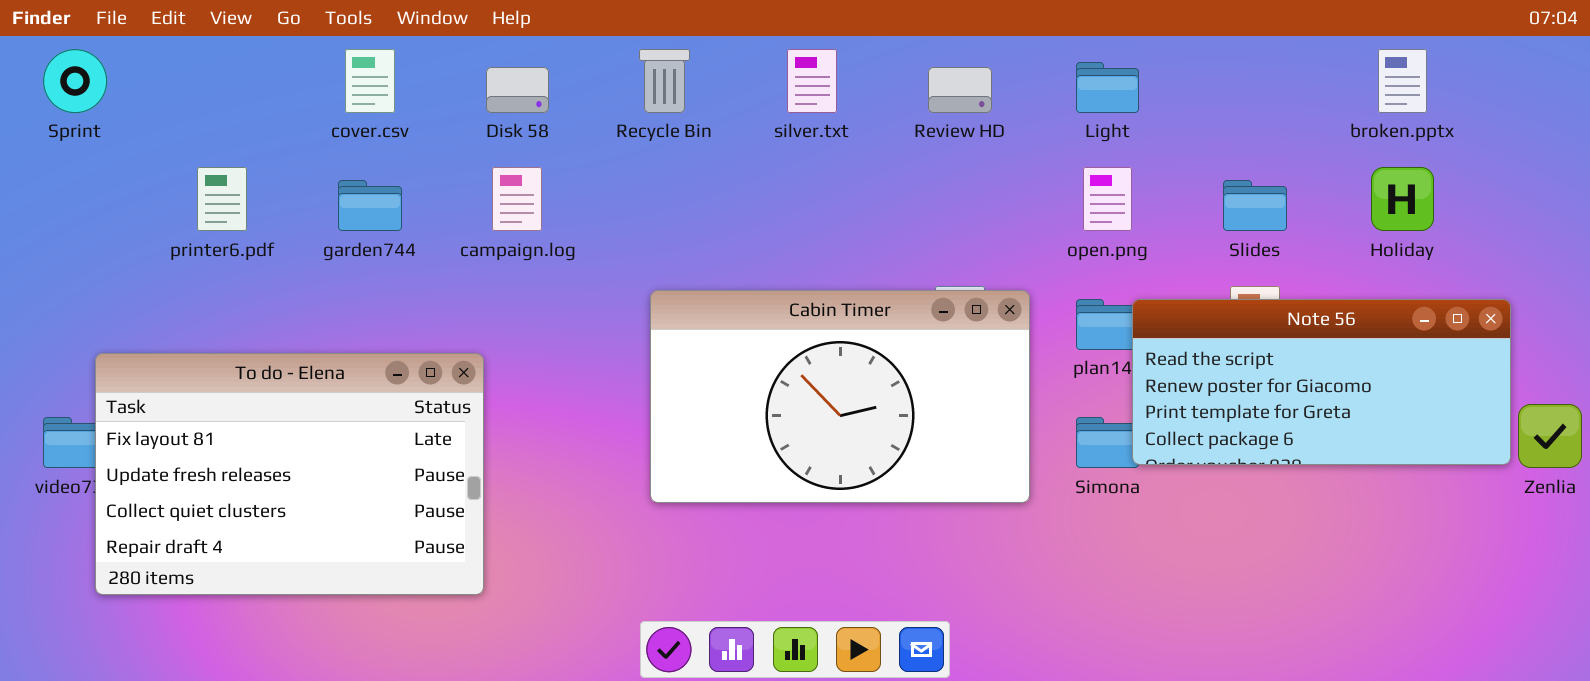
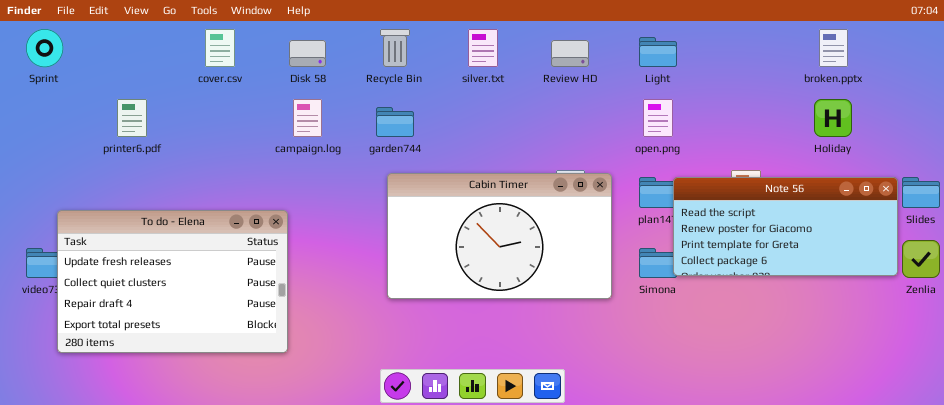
garden744: [338,180,402,231] -> [376,107,414,137], moved
Slides: [1223,180,1287,231] -> [902,177,940,208], moved
To do - Elena: [95,353,484,595] -> [57,210,288,353], scrolled down 1 row

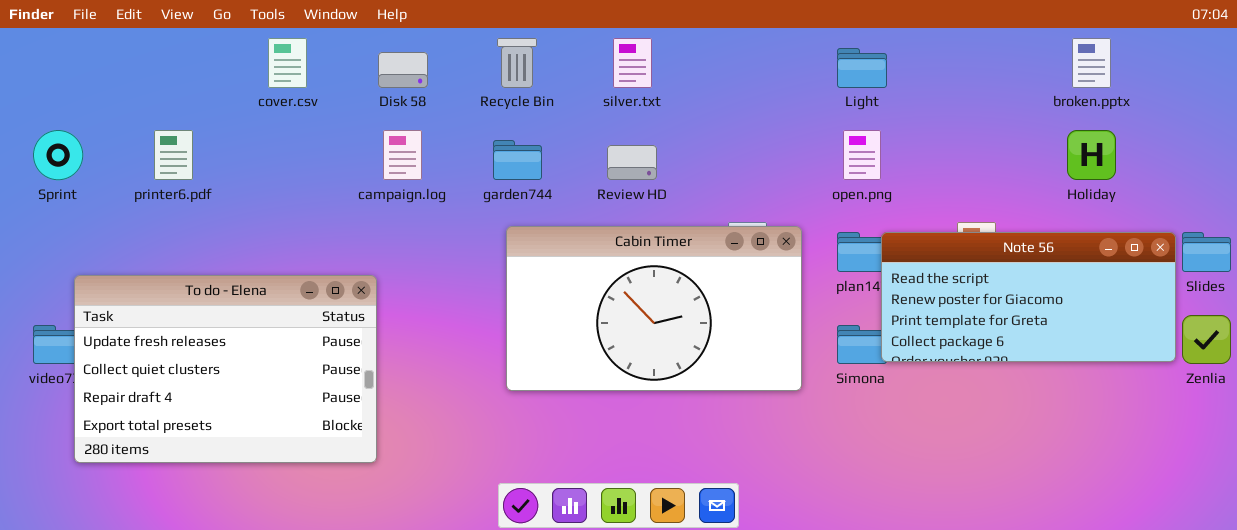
Sprint: [26,29,63,67] -> [33,130,83,180], moved
Review HD: [551,40,589,67] -> [607,145,657,180], moved

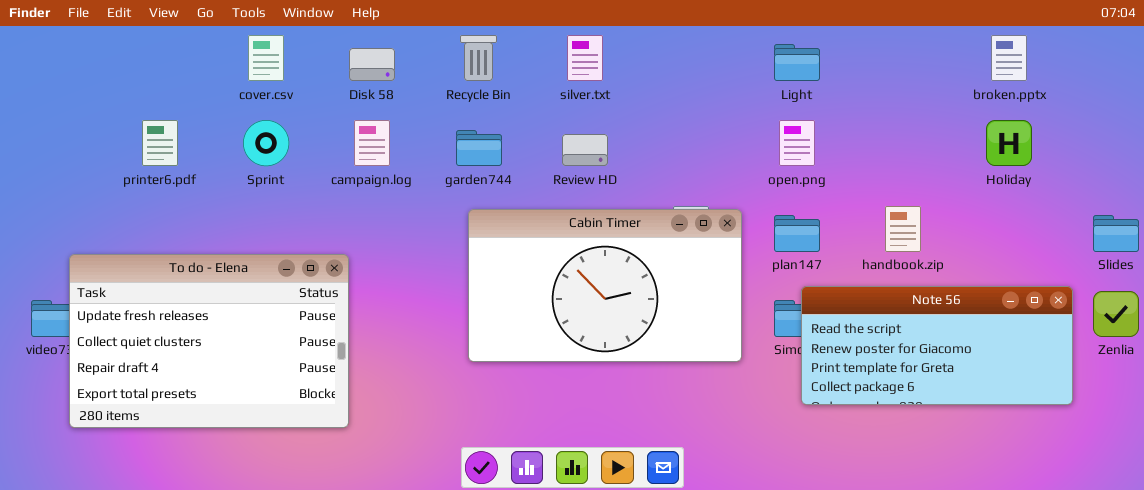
Sprint: [33,130,83,180] -> [243,120,289,166], moved
Note 56: [881,232,1176,362] -> [801,286,1073,405], moved

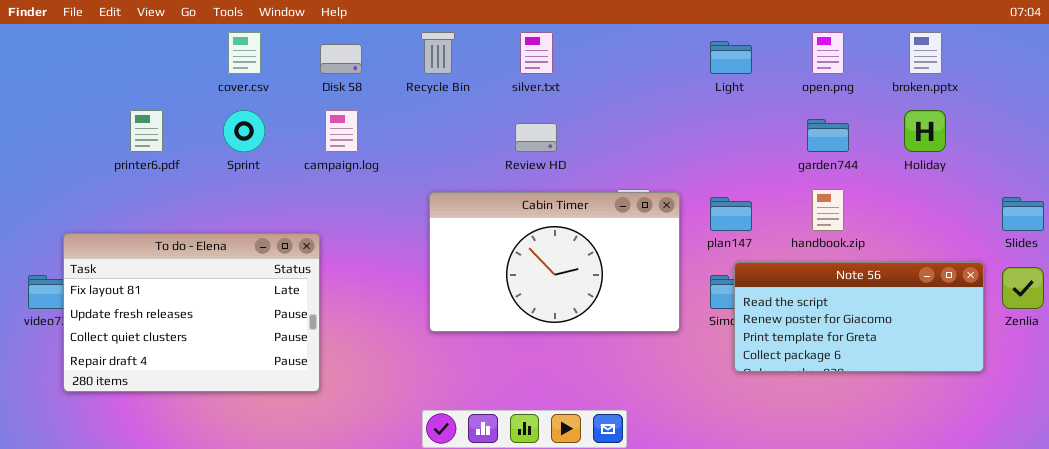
open.png: [779,120,815,166] -> [812,32,844,74], moved
garden744: [456,130,502,166] -> [807,119,849,152], moved
To do - Elena: [69,254,349,428] -> [63,233,320,392], scrolled up 1 row

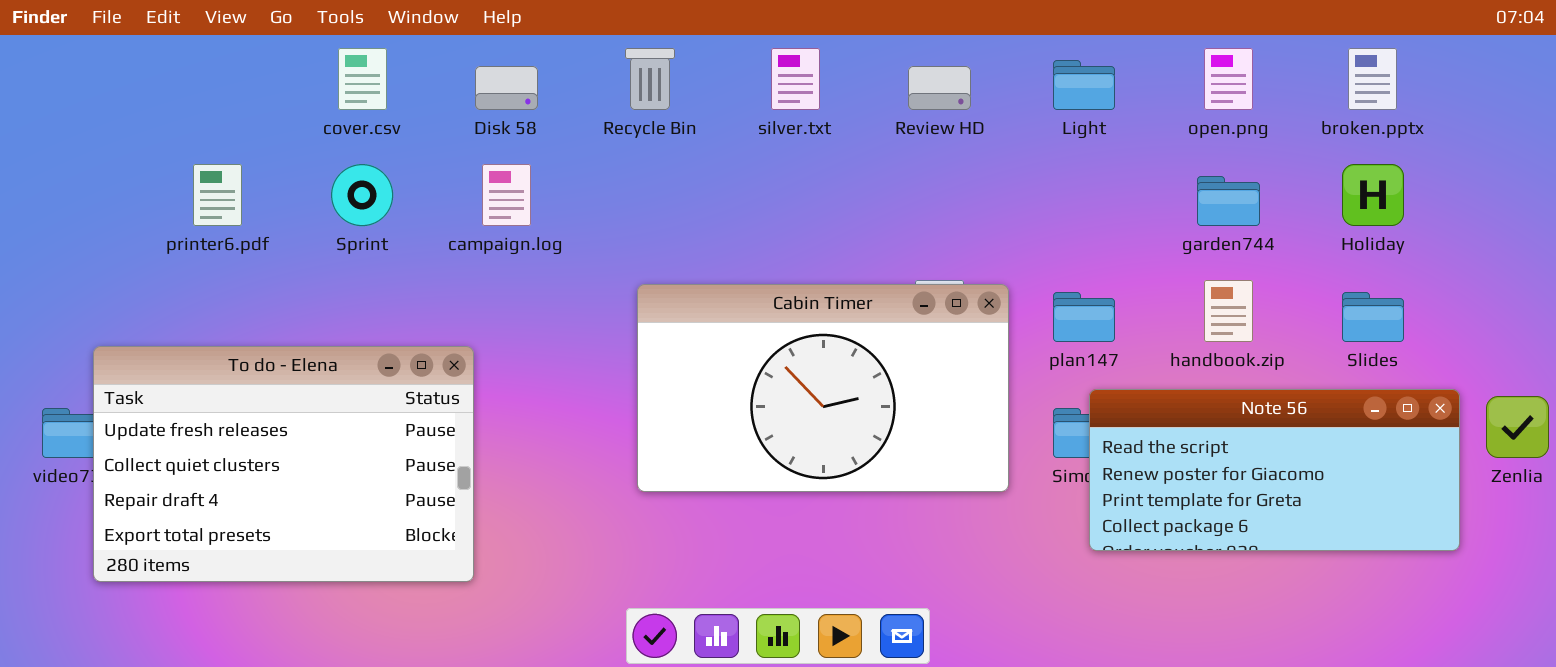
Review HD: [515,123,557,152] -> [908,66,971,110], moved
Slides: [1002,197,1044,231] -> [1342,292,1404,342], moved
To do - Elena: [63,233,320,392] -> [93,346,474,582], scrolled down 1 row

